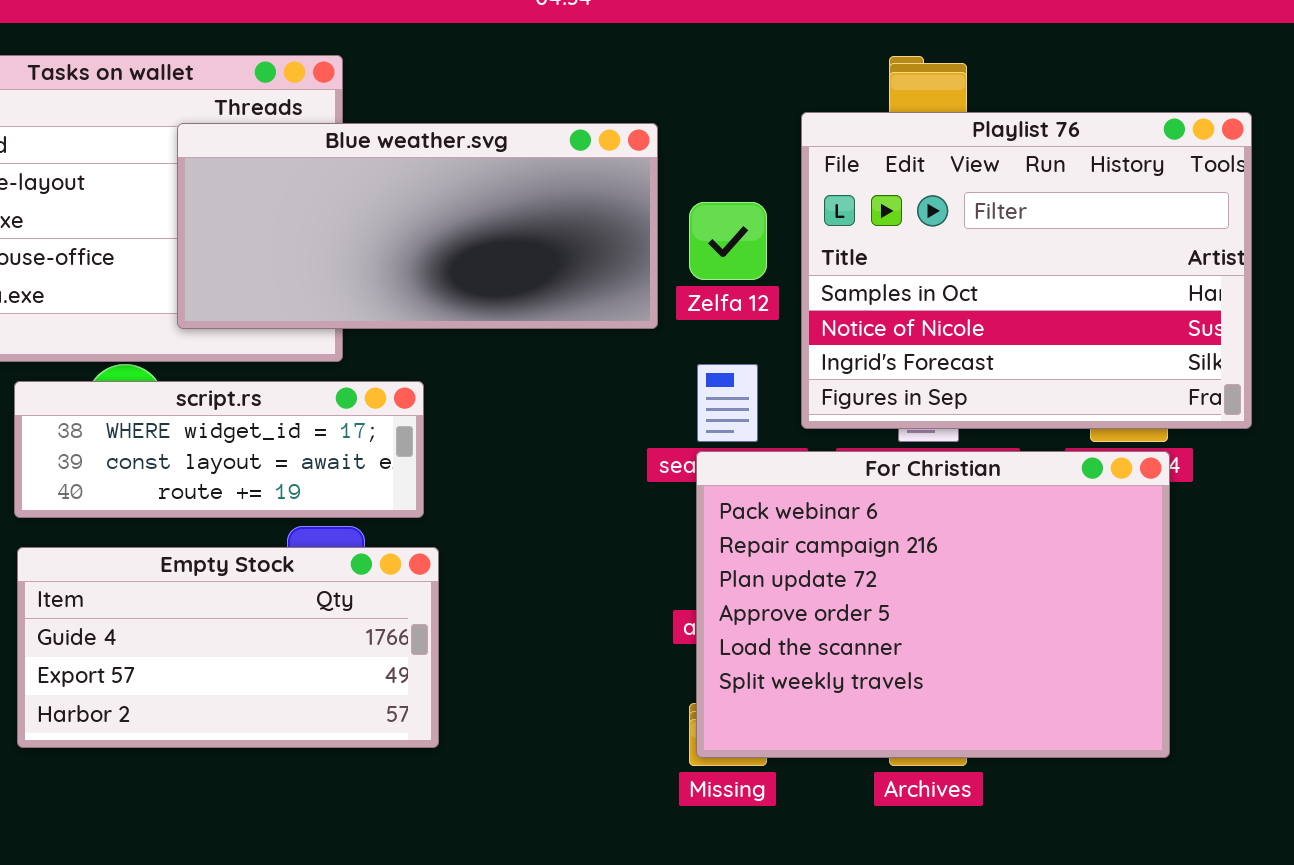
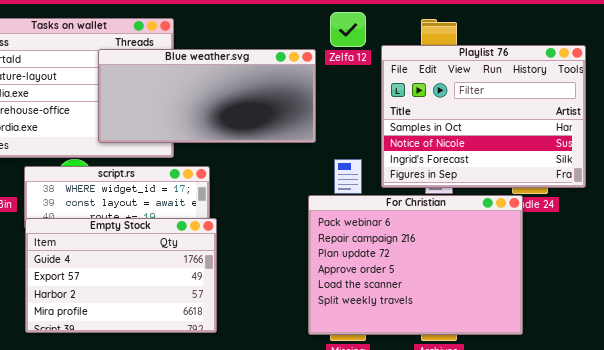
Zelfa 12: [689,202,767,280] -> [330,12,366,47], moved
For Christian: [696,451,1170,758] -> [308,195,523,335], moved
Empty Stock: [17,547,439,748] -> [25,218,217,333], resized

